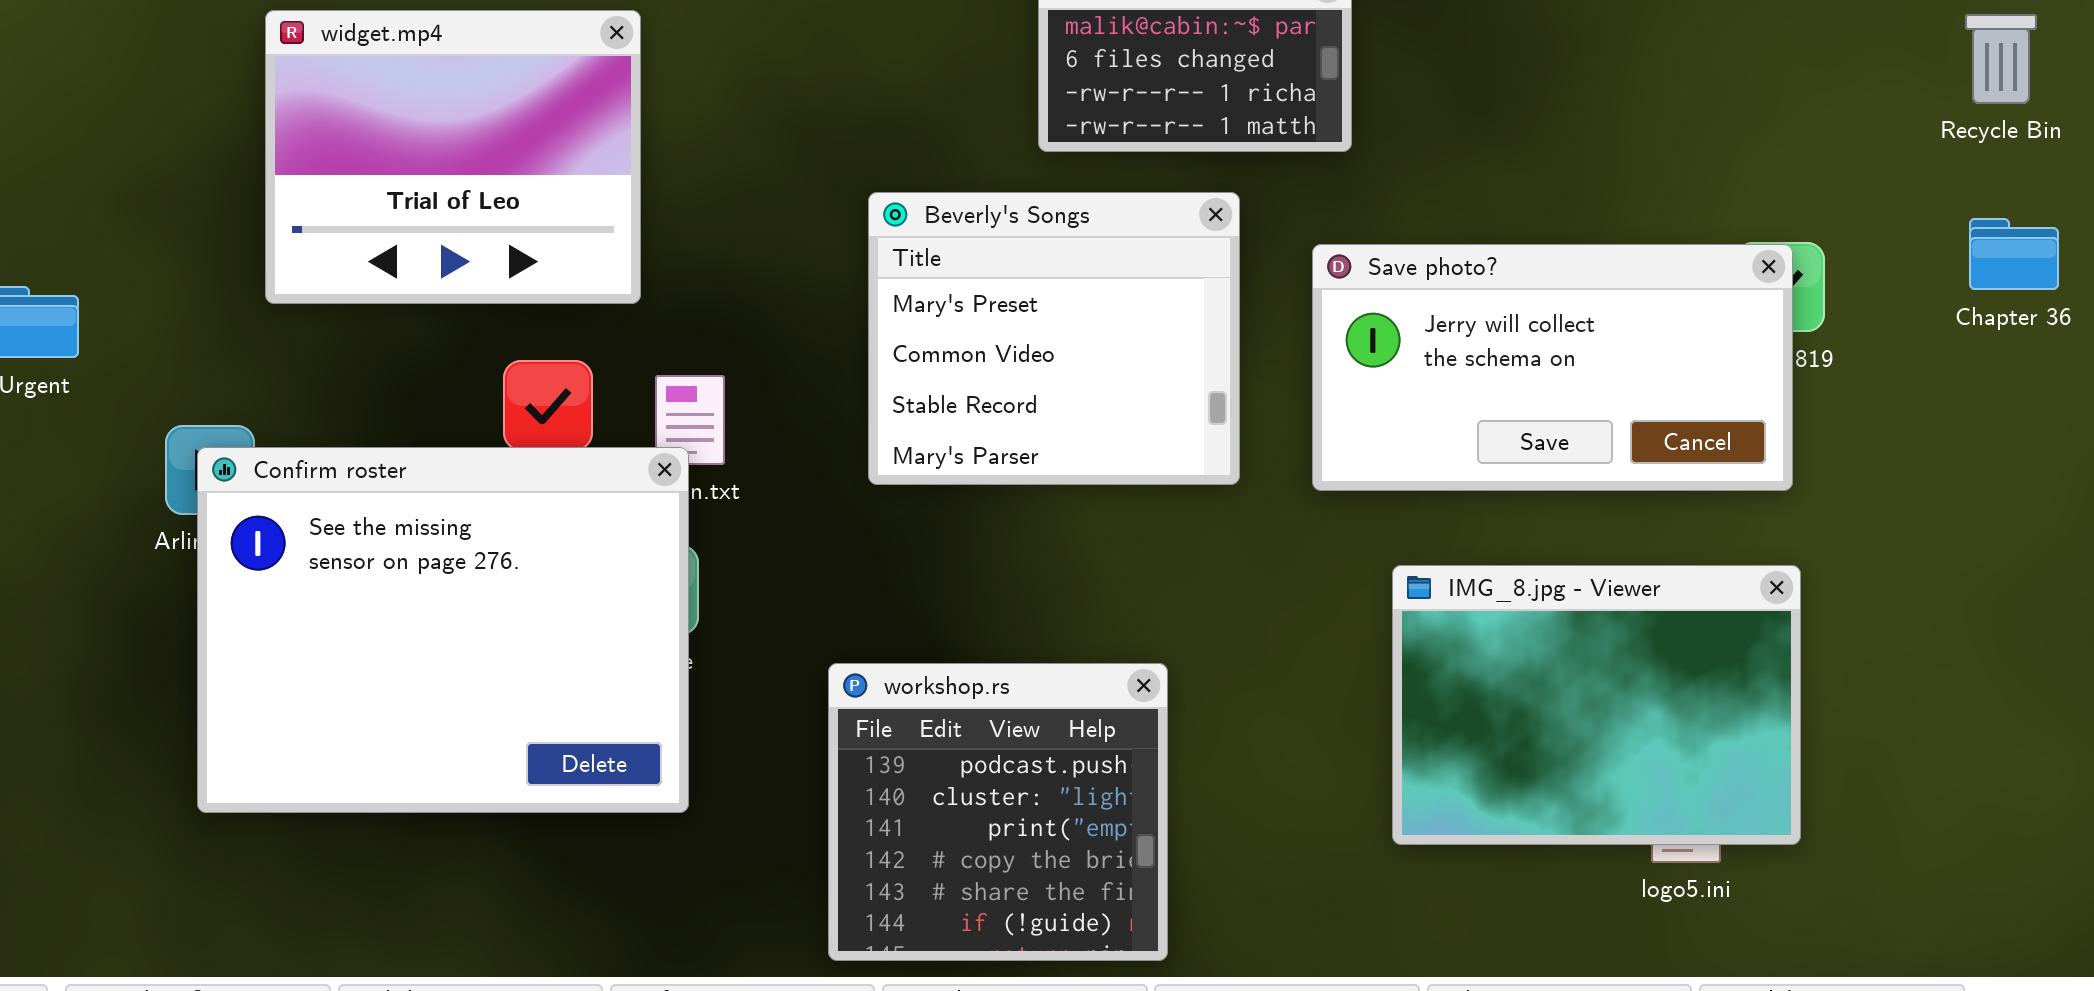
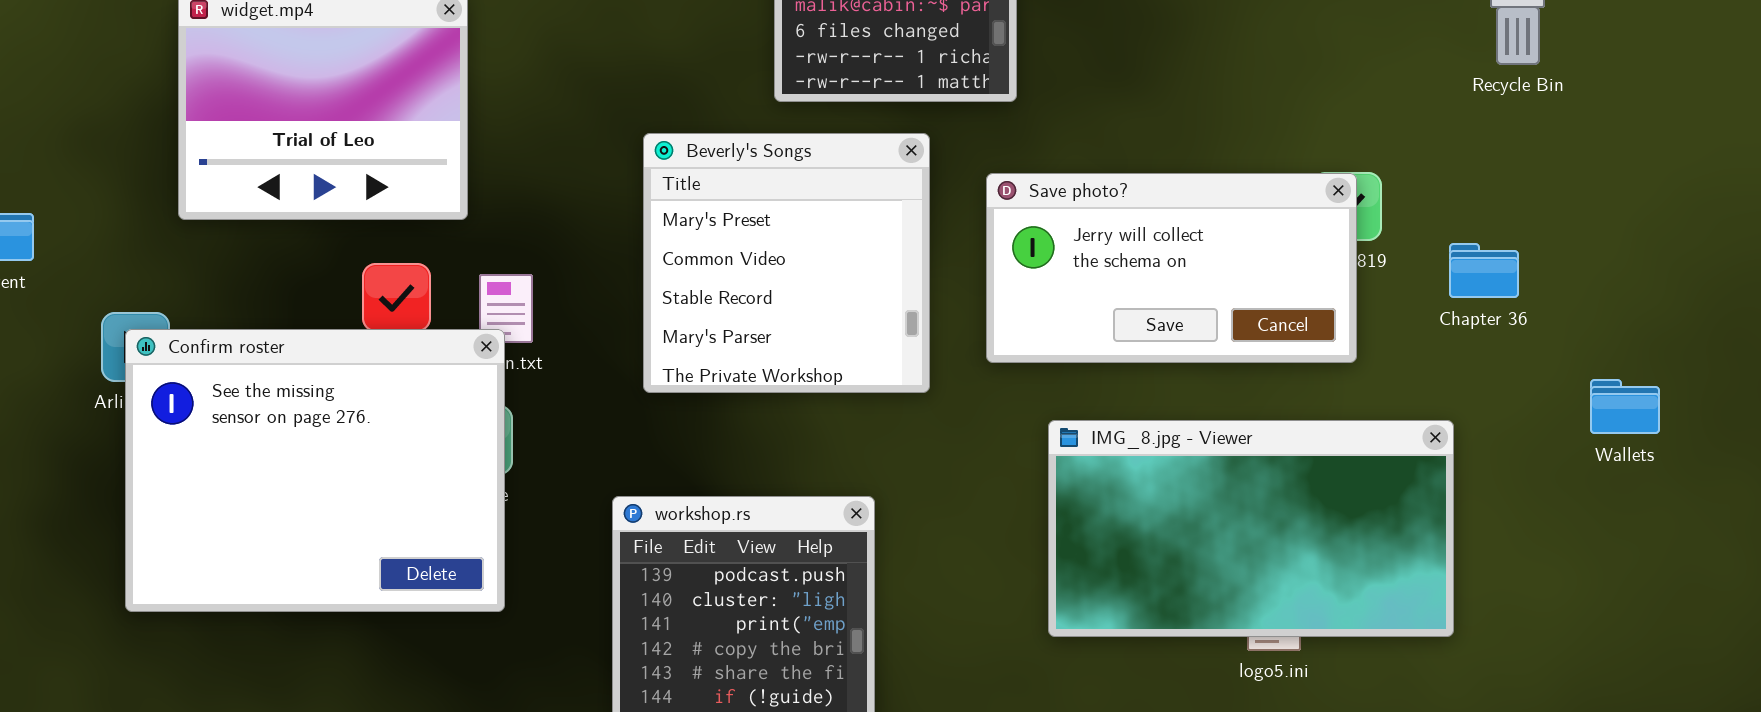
Beverly's Songs: [868,192,1240,485] -> [643,133,930,393], resized
Chapter 36: [1969,218,2059,290] -> [1449,243,1519,298], moved
IMG_8.jpg - Viewer: [1392,565,1801,845] -> [1048,420,1454,637], resized

